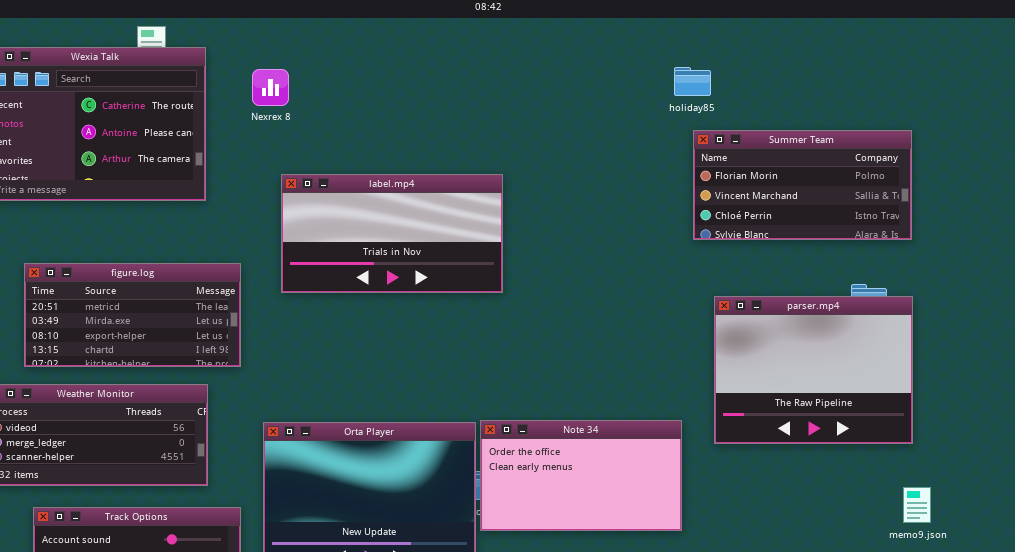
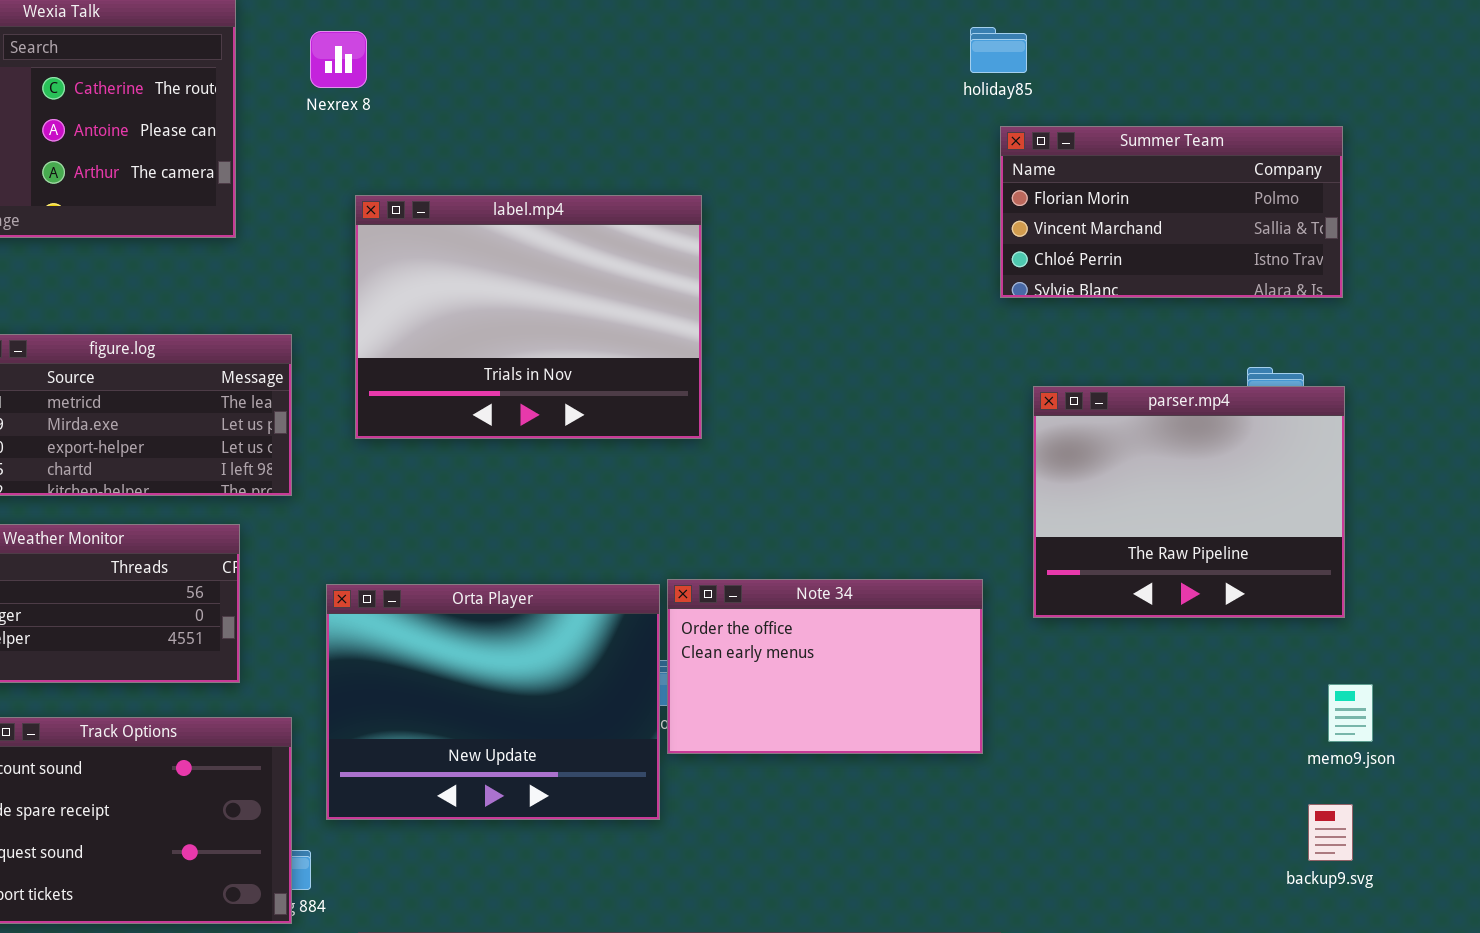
label.mp4: [281,174,503,293] -> [355,195,702,439], resized

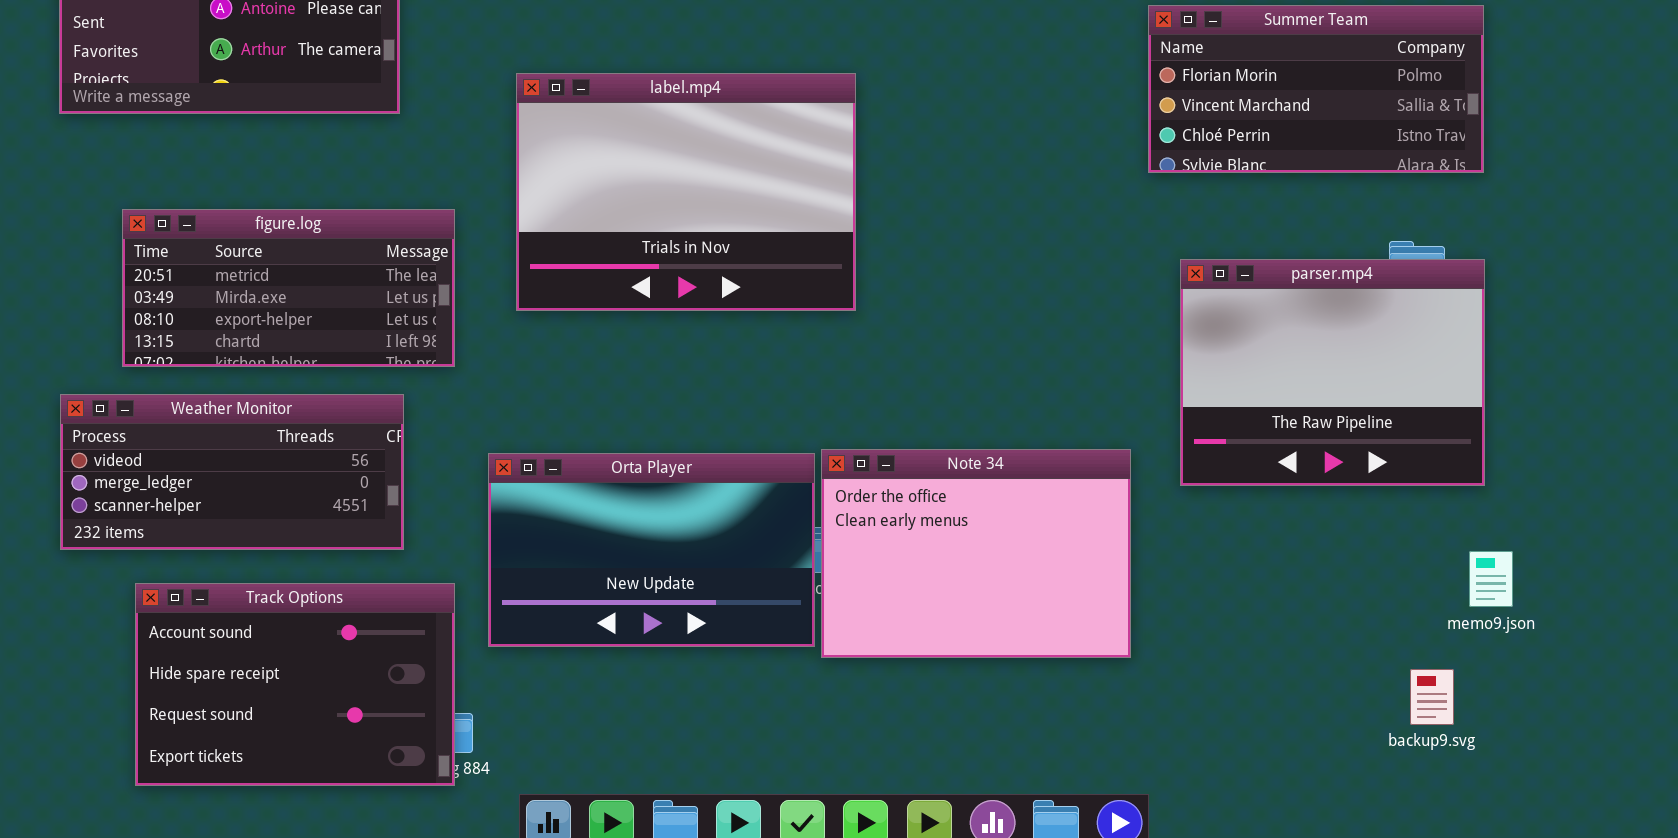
Note 34: [667,579,983,754] -> [821,449,1131,658], resized
Orta Player: [326,584,660,820] -> [488,453,815,647], resized
backup9.svg: [1308,804,1353,861] -> [1410,669,1454,725], moved

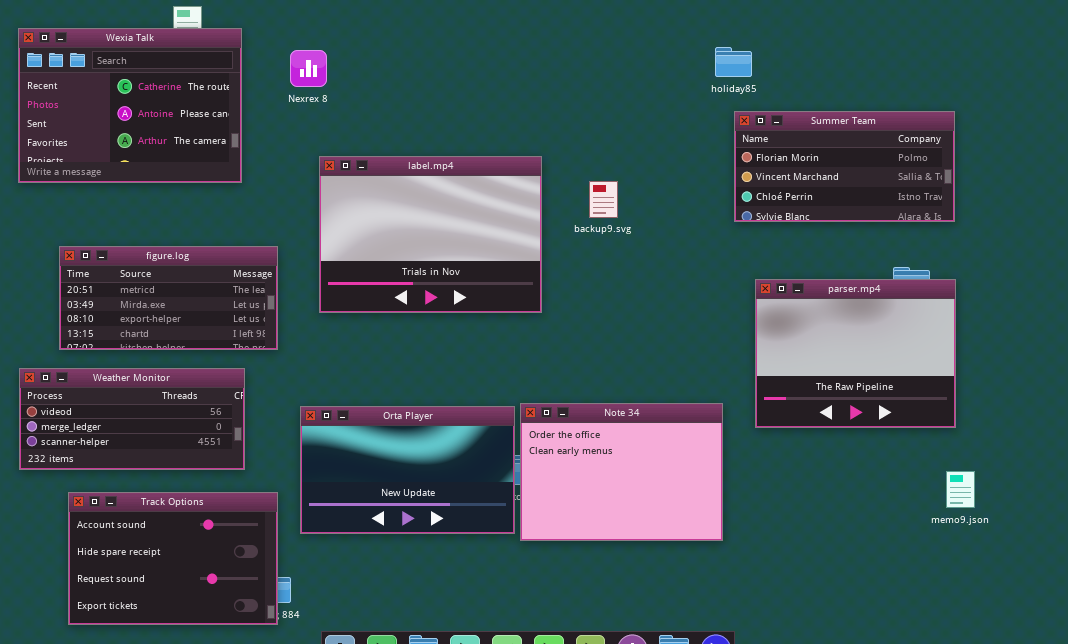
backup9.svg: [1410,669,1454,725] -> [589,181,618,218], moved

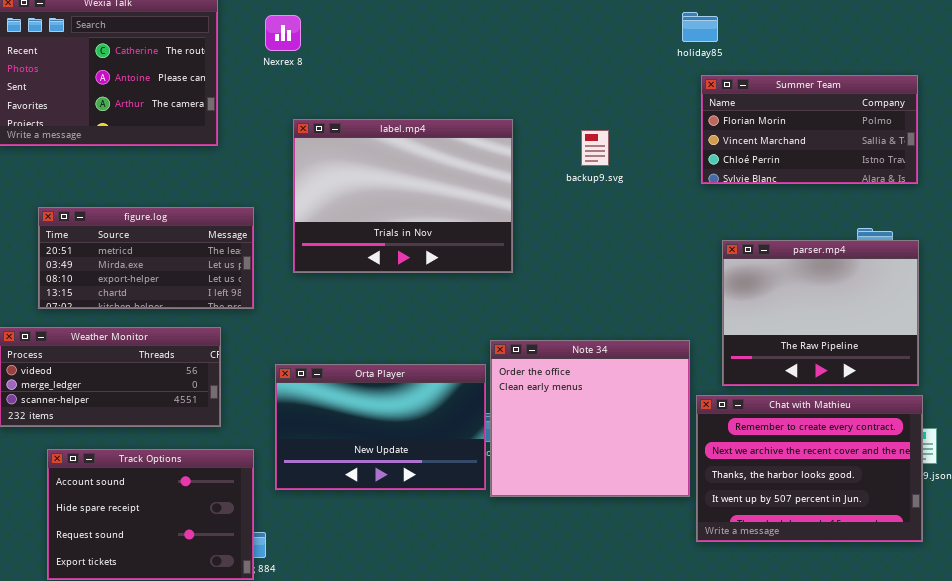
backup9.svg: [589,181,618,218] -> [581,130,609,166], moved
Note 34: [520,403,723,541] -> [490,340,690,497], resized
Chat with Mathieu: none -> [696,395,923,542], opened

